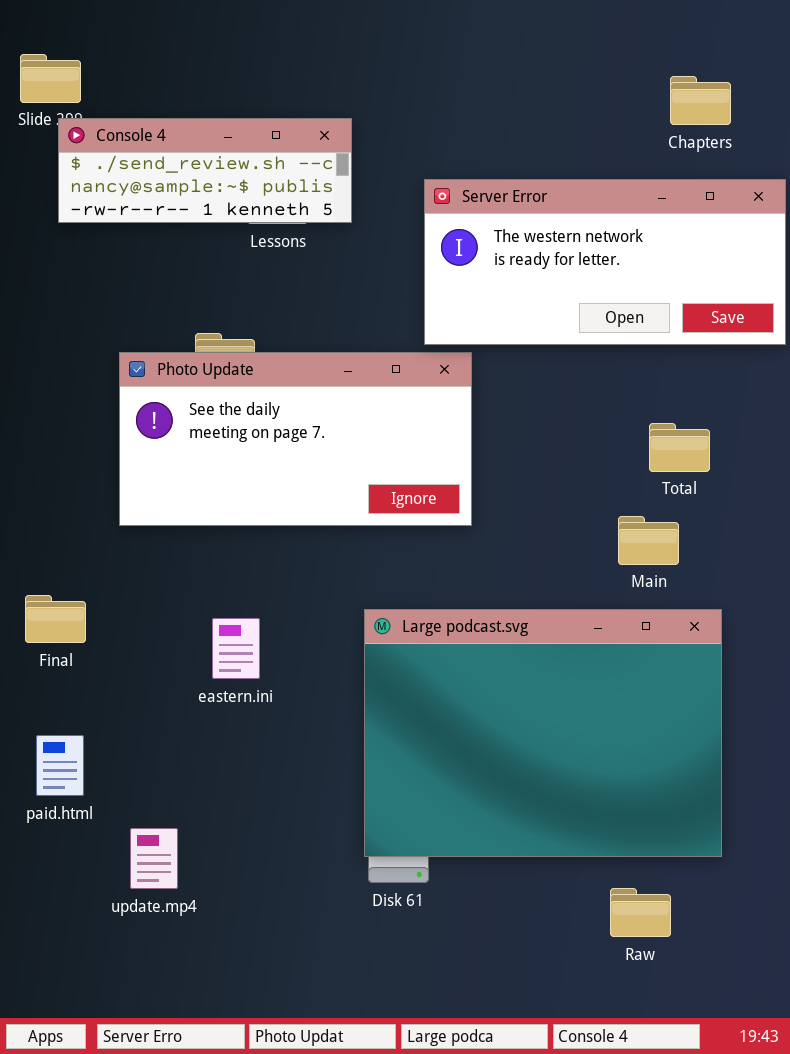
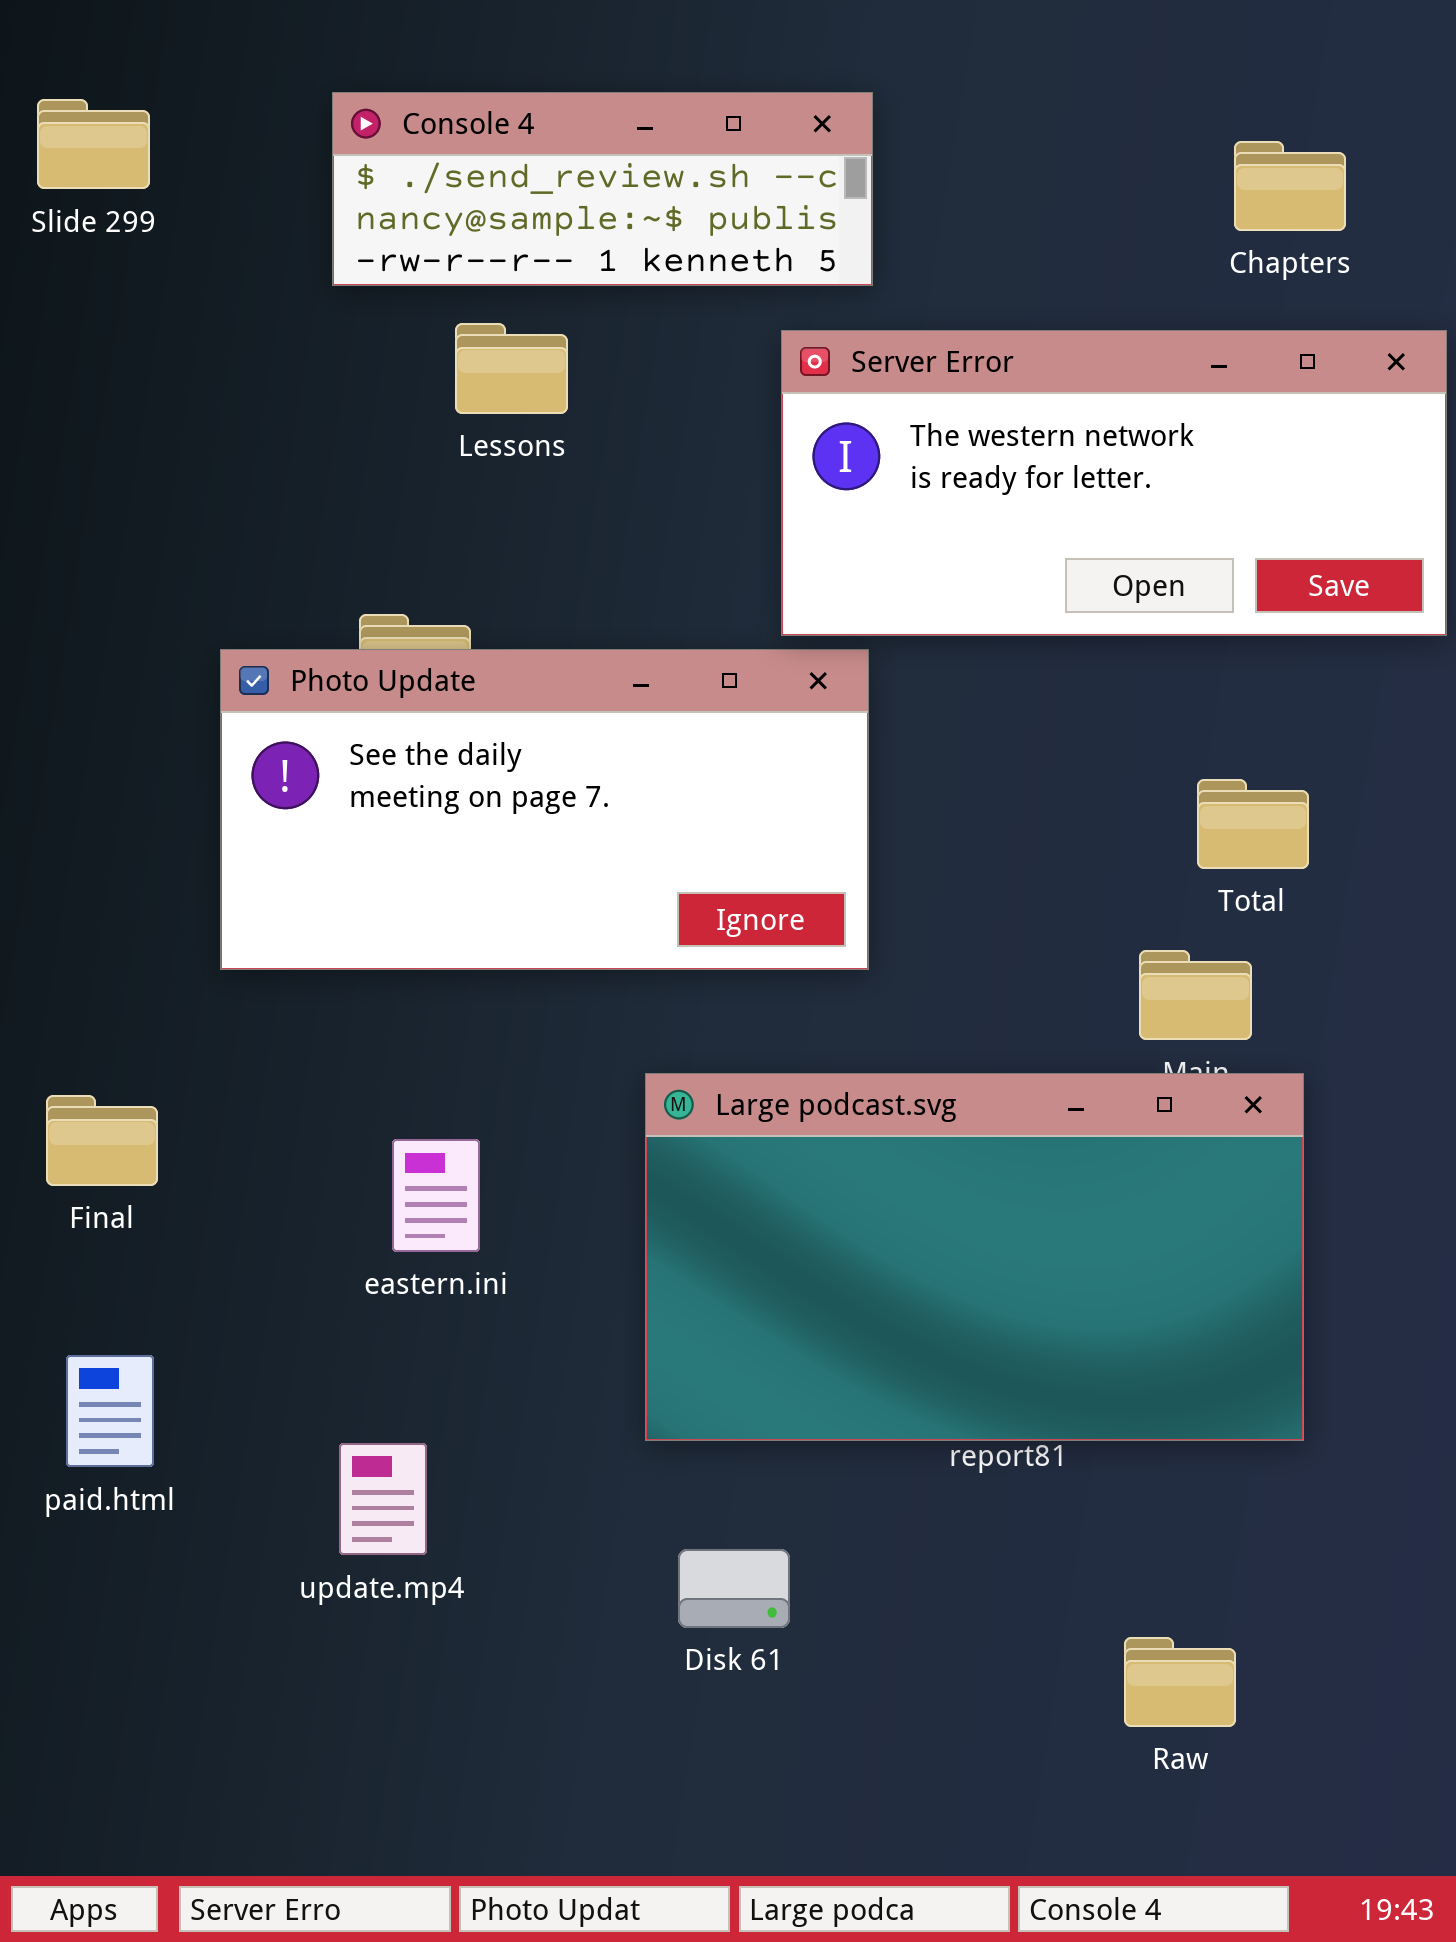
Console 4: [58,118,352,223] -> [332,92,873,286], moved
Large podcast.svg: [364,609,722,857] -> [645,1073,1304,1441], moved, resized
update.mp4: [130,828,178,889] -> [339,1443,427,1555], moved

